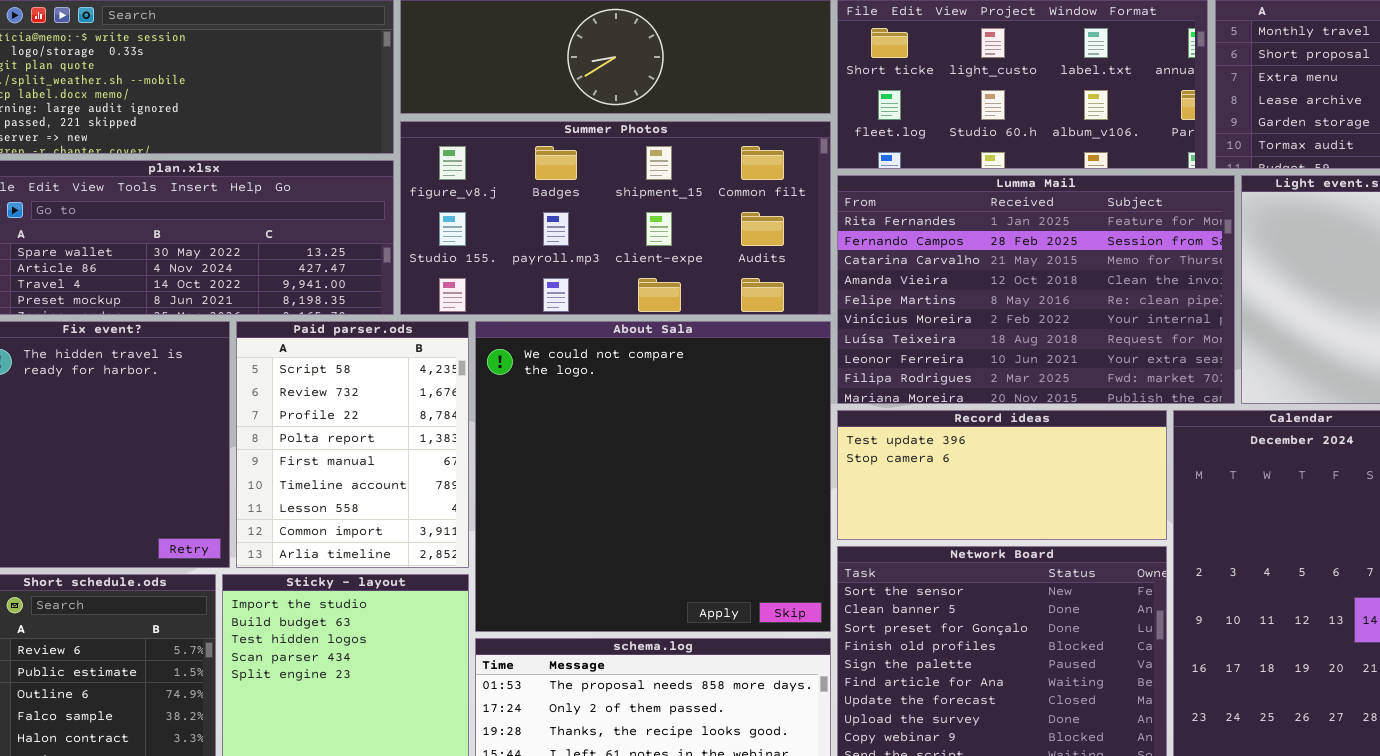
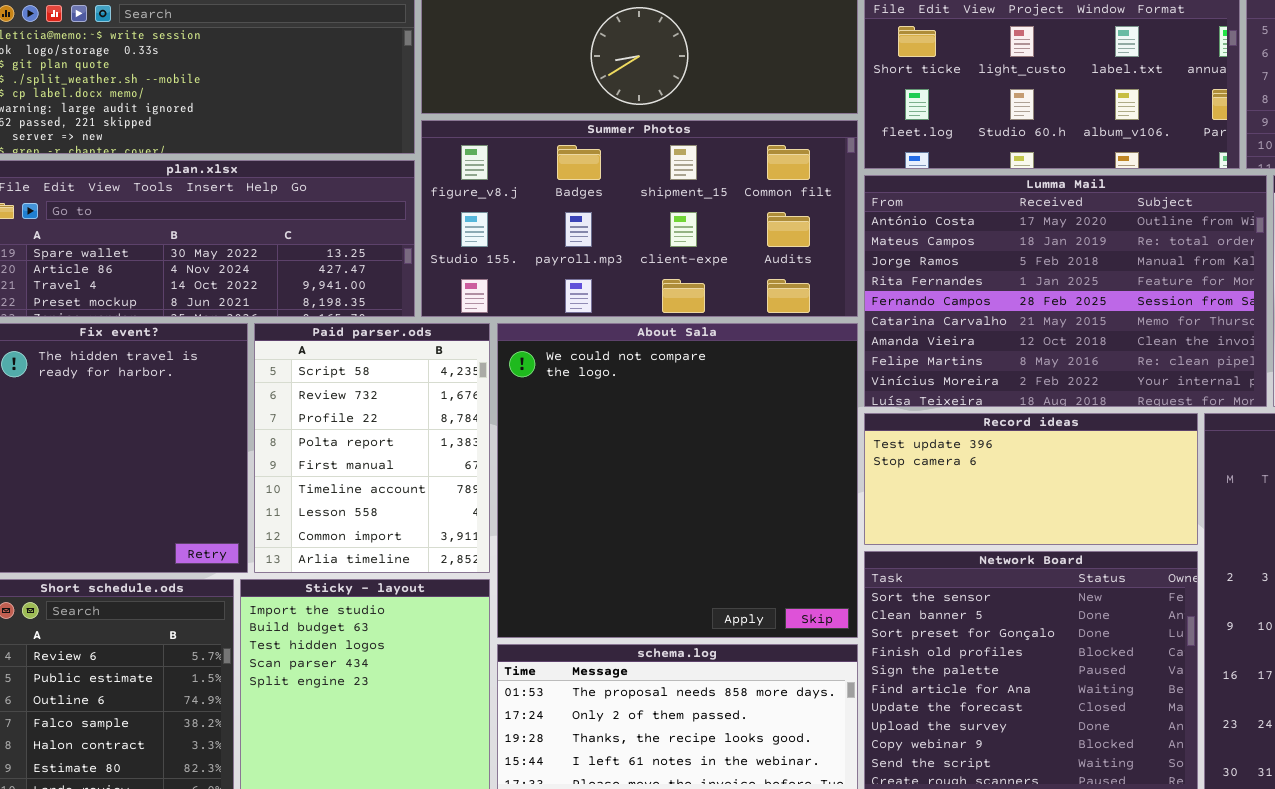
Lumma Mail: [837,175,1235,404] -> [864,175,1267,407], scrolled up 3 rows

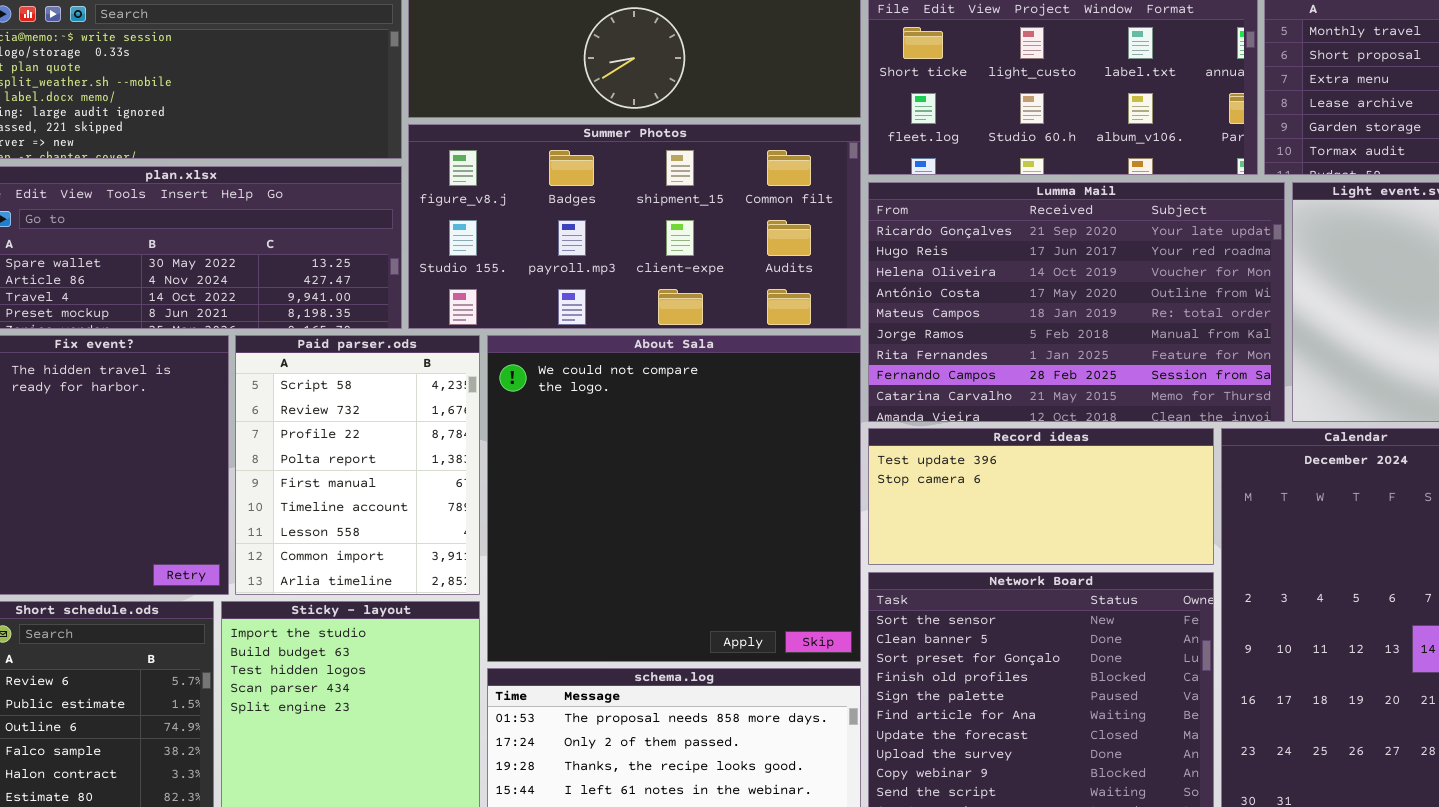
Lumma Mail: [864,175,1267,407] -> [868,182,1285,422], scrolled up 3 rows

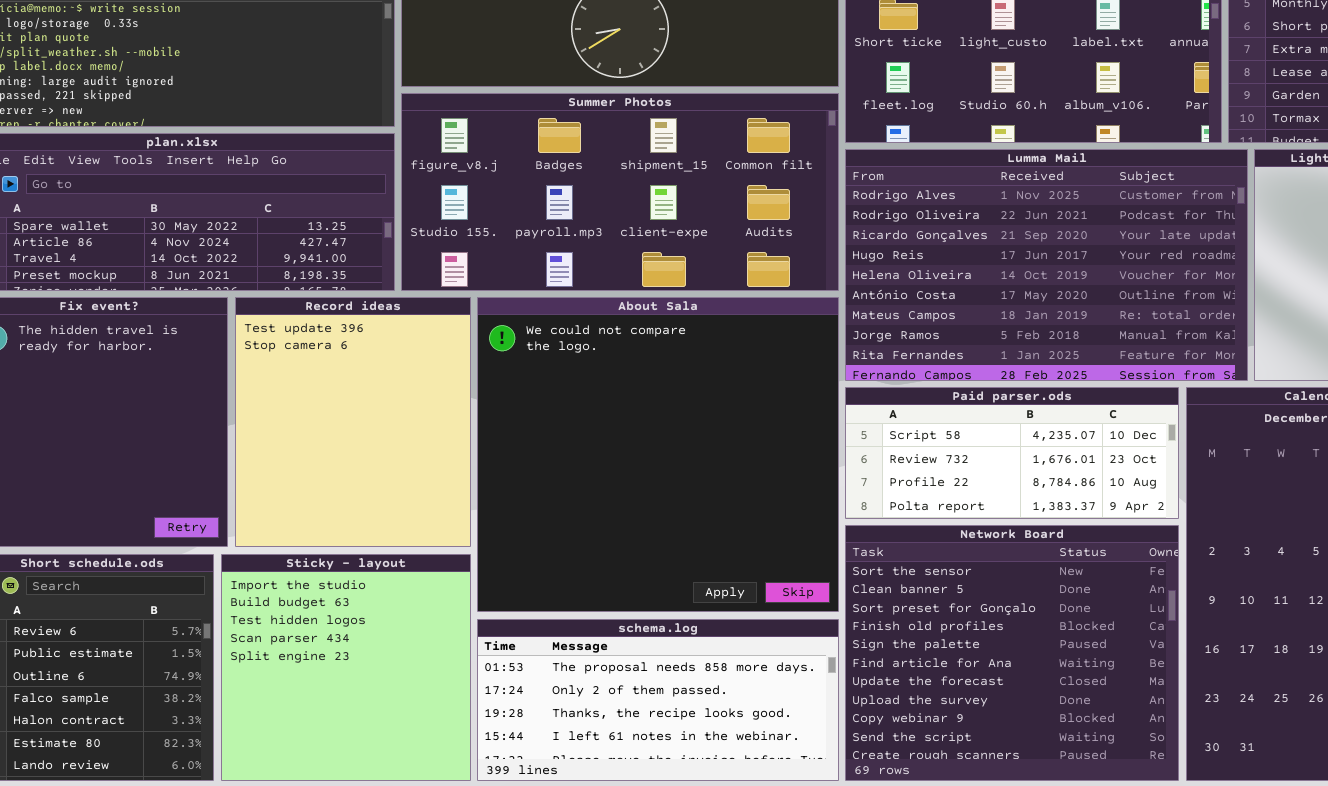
Lumma Mail: [868,182,1285,422] -> [845,149,1248,381], scrolled up 2 rows
Paid parser.ods: [235,335,480,595] -> [845,387,1179,519], moved, resized
Record ideas: [868,428,1214,565] -> [235,297,471,547], moved, resized

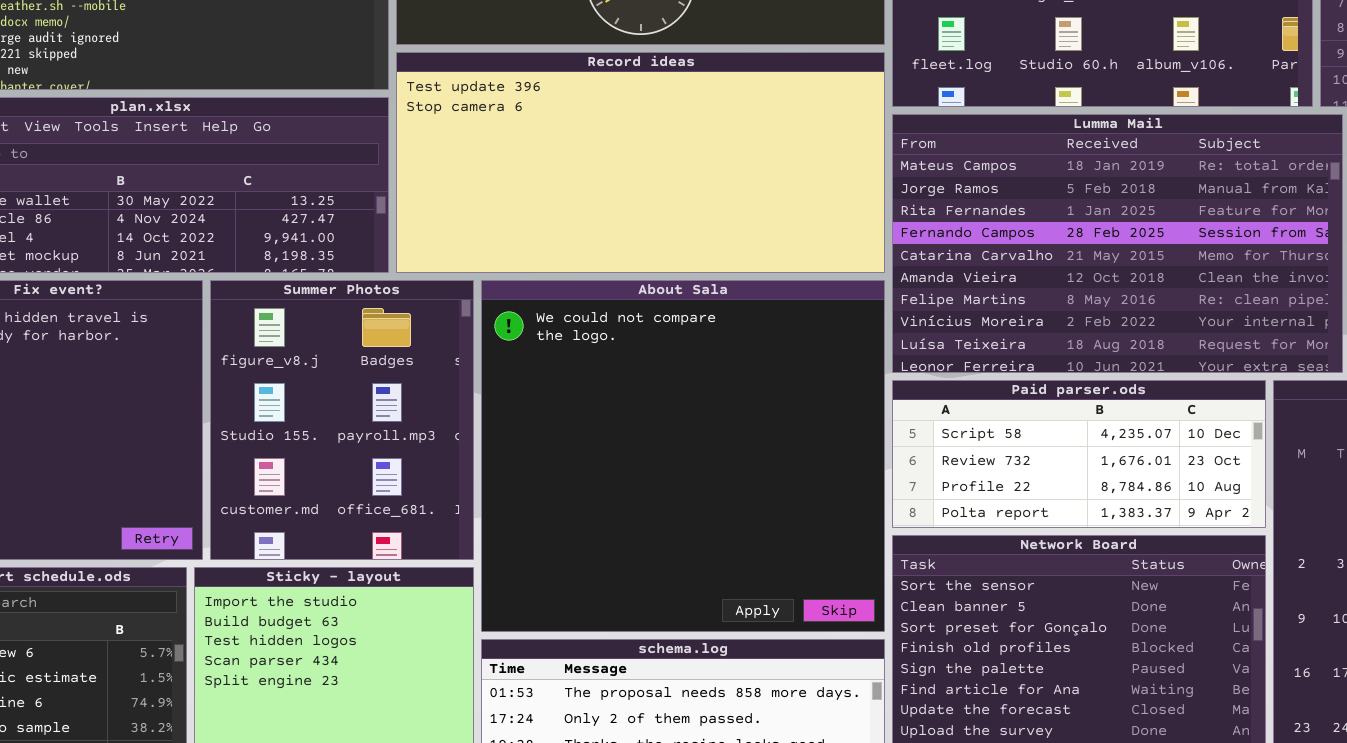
Summer Photos: [401,93,839,291] -> [210,280,474,560], moved, resized
Lumma Mail: [845,149,1248,381] -> [892,114,1343,373], scrolled down 6 rows
Record ideas: [235,297,471,547] -> [396,52,885,273], moved, resized

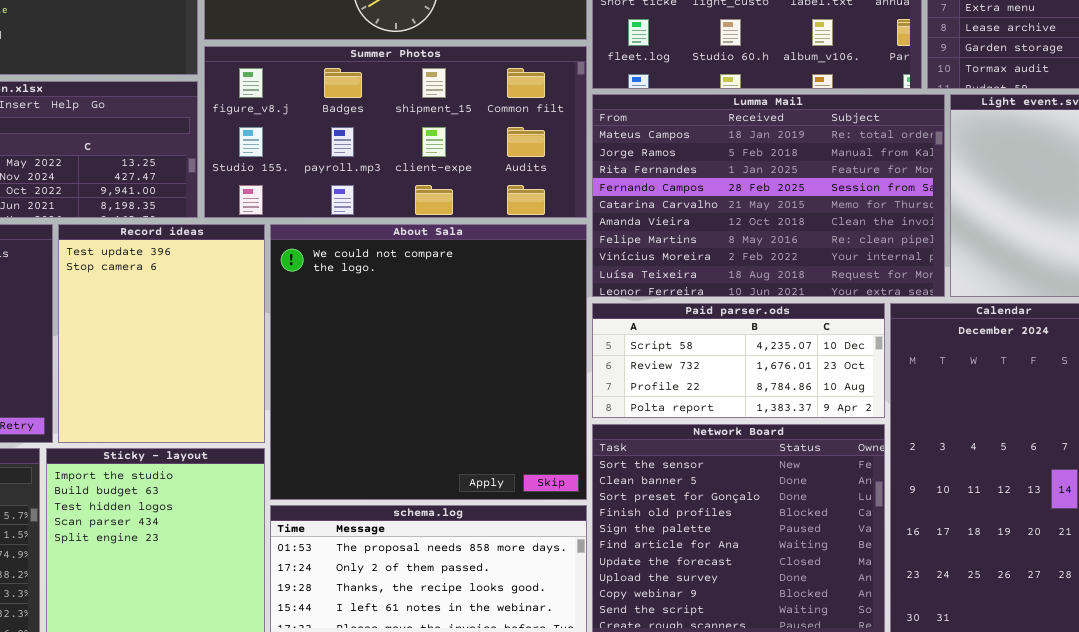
Record ideas: [396,52,885,273] -> [58,224,265,443], moved, resized
Summer Photos: [210,280,474,560] -> [204,46,587,218], moved, resized

